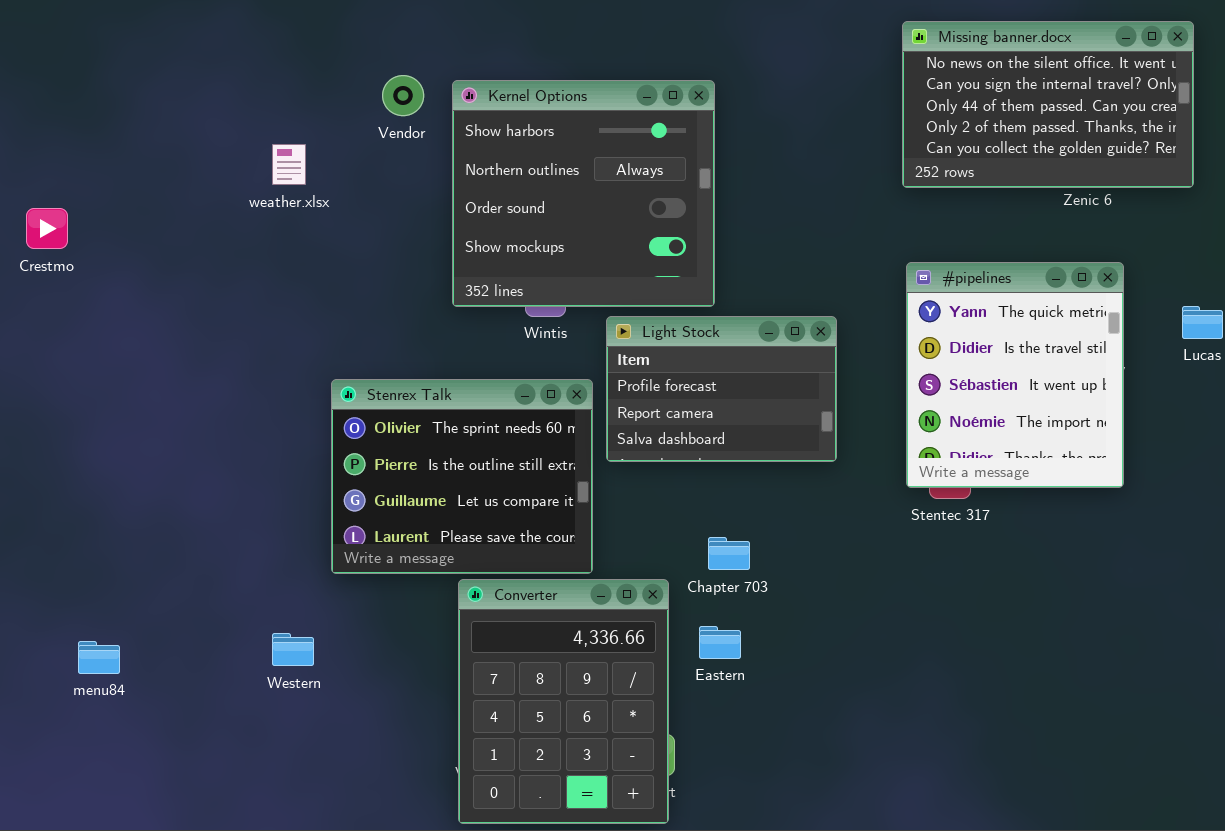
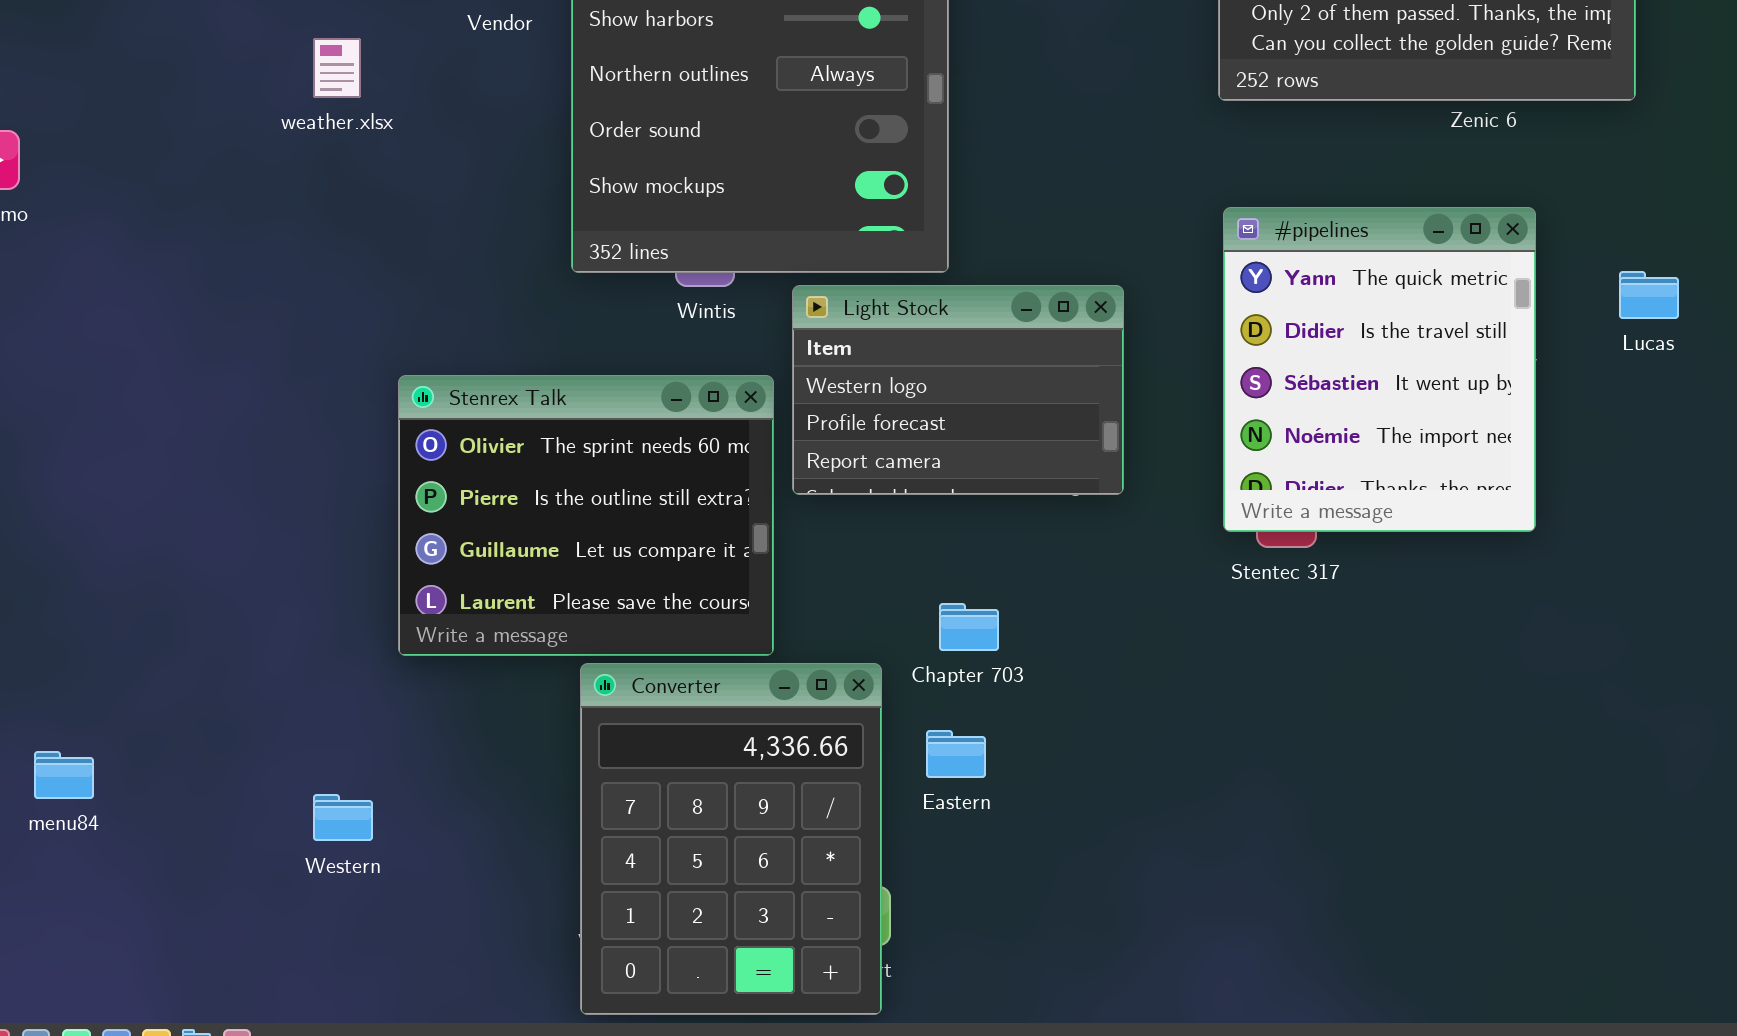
Light Stock: [606,316,837,462] -> [792,285,1124,495], scrolled up 1 row
Western: [272,633,314,666] -> [313,794,373,841], moved

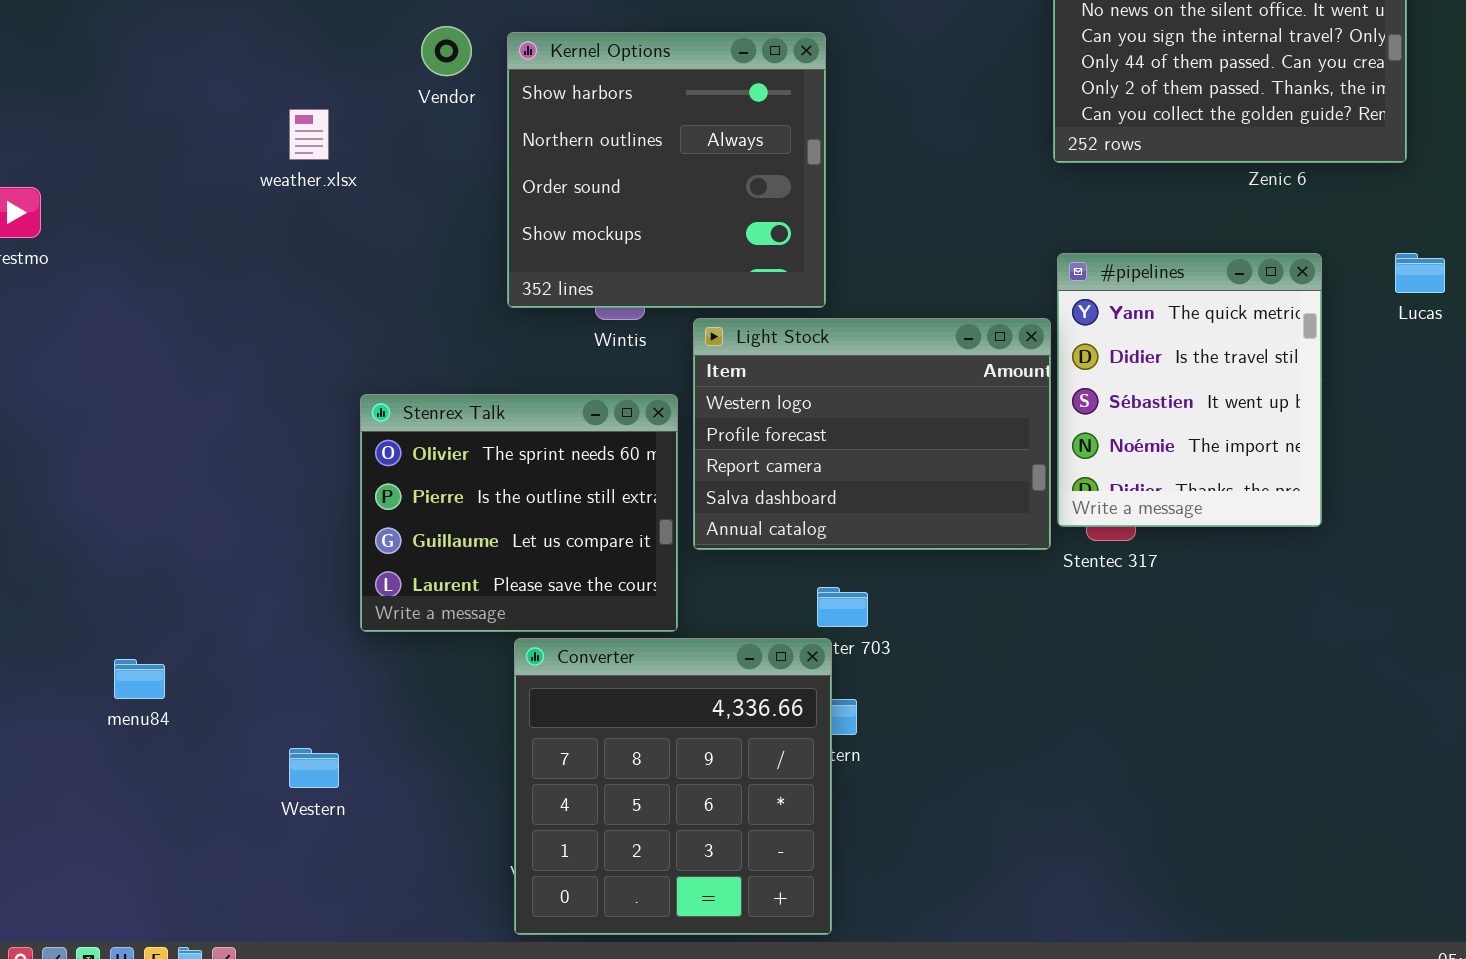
Lucas: [1619,271,1679,319] -> [1395,253,1445,293], moved
Light Stock: [792,285,1124,495] -> [693,318,1051,550], resized
Converter: [580,663,882,1015] -> [514,638,832,935], resized
menu84: [34,751,94,799] -> [114,659,165,699], moved

